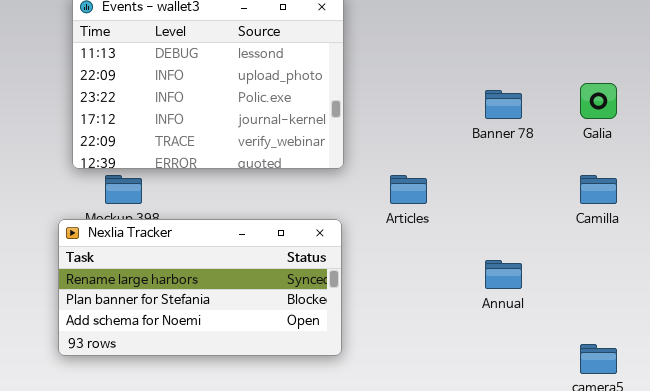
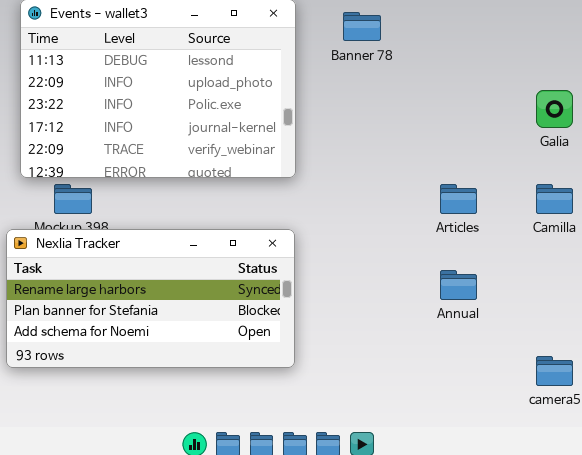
Banner 78: [485,90,522,119] -> [343,12,381,41], moved
Articles: [390,175,427,204] -> [440,184,477,214], moved

